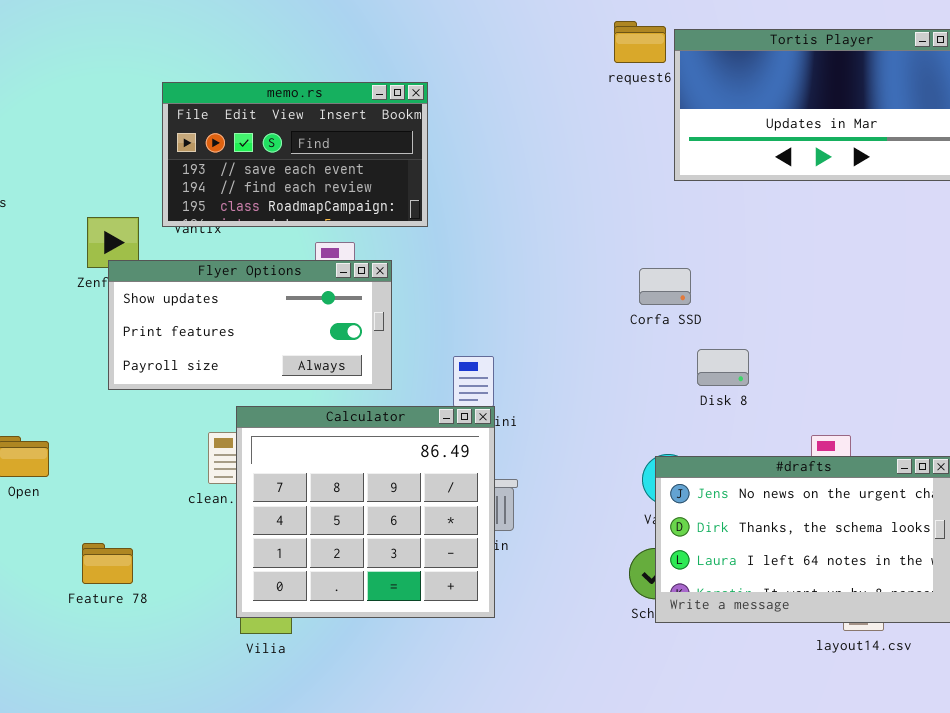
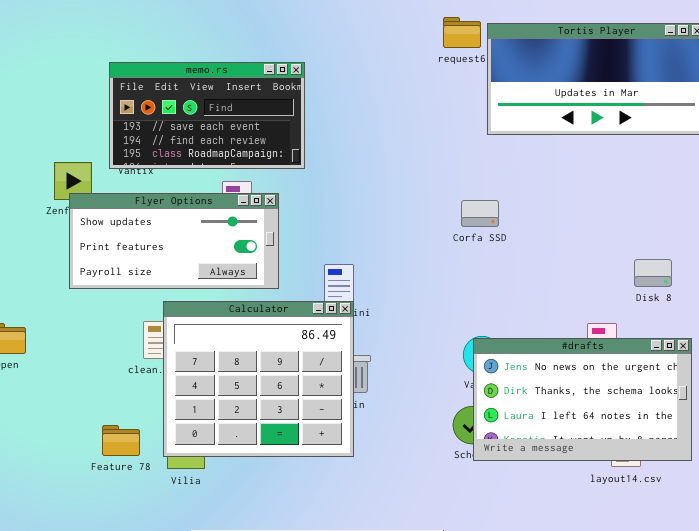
Disk 8: [697,349,749,386] -> [634,259,672,287], moved
Feature 78: [82,543,133,584] -> [102,425,140,456], moved

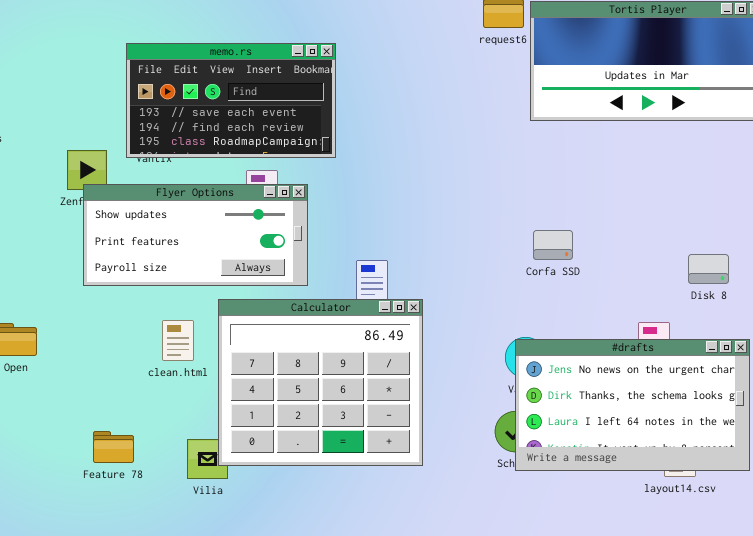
Corfa SSD: [461,200,499,227] -> [533,230,573,260], moved
Calculator: [163,301,354,457] -> [218,299,423,466], moved
Feature 78: [102,425,140,456] -> [93,431,134,463], moved

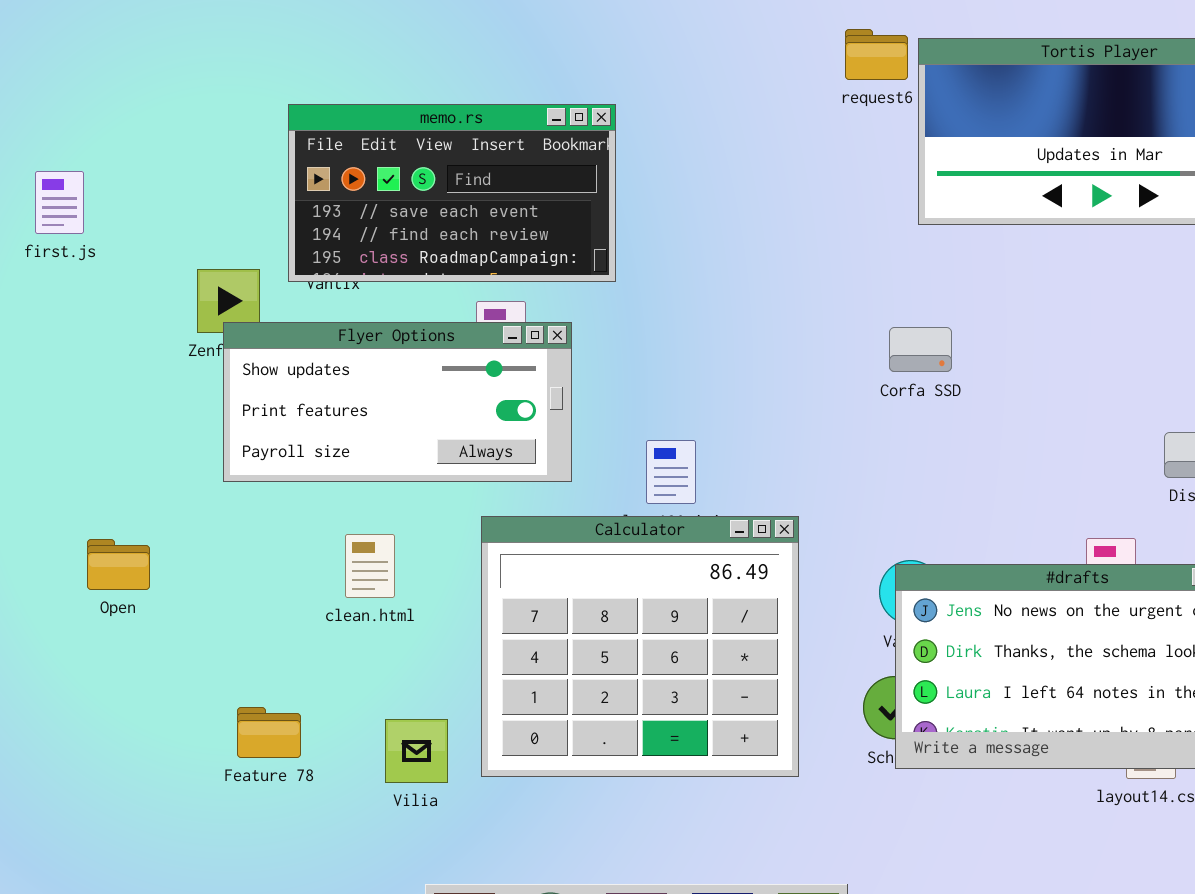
Corfa SSD: [533,230,573,260] -> [889,327,952,372], moved
Calculator: [218,299,423,466] -> [481,516,799,777], moved

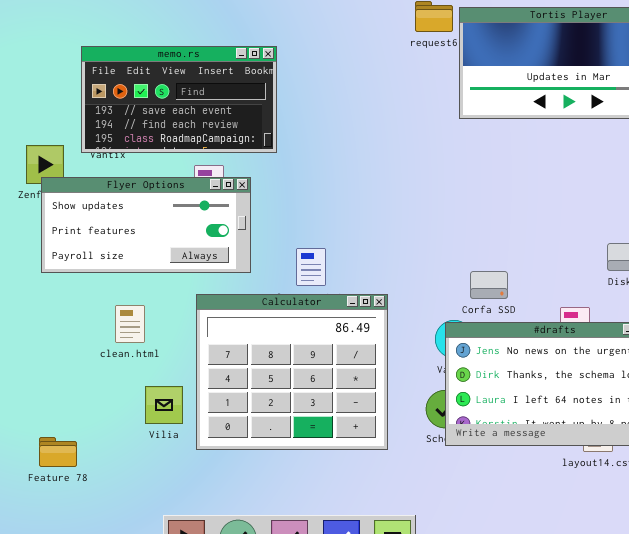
Corfa SSD: [889,327,952,372] -> [470,271,508,299], moved
Feature 78: [237,707,301,758] -> [39,437,77,467], moved
Vilia: [385,719,448,783] -> [145,386,183,424], moved

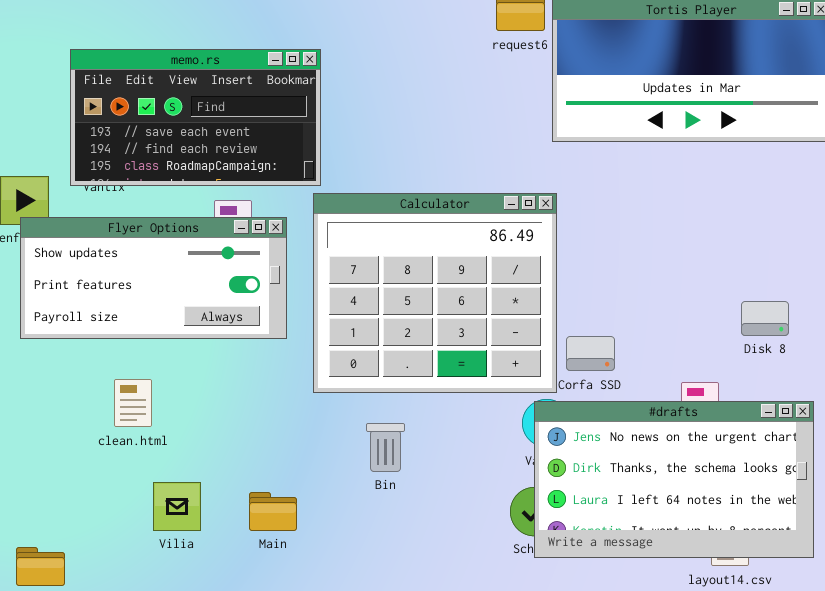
Calculator: [196,294,388,450] -> [313,193,557,393], moved

